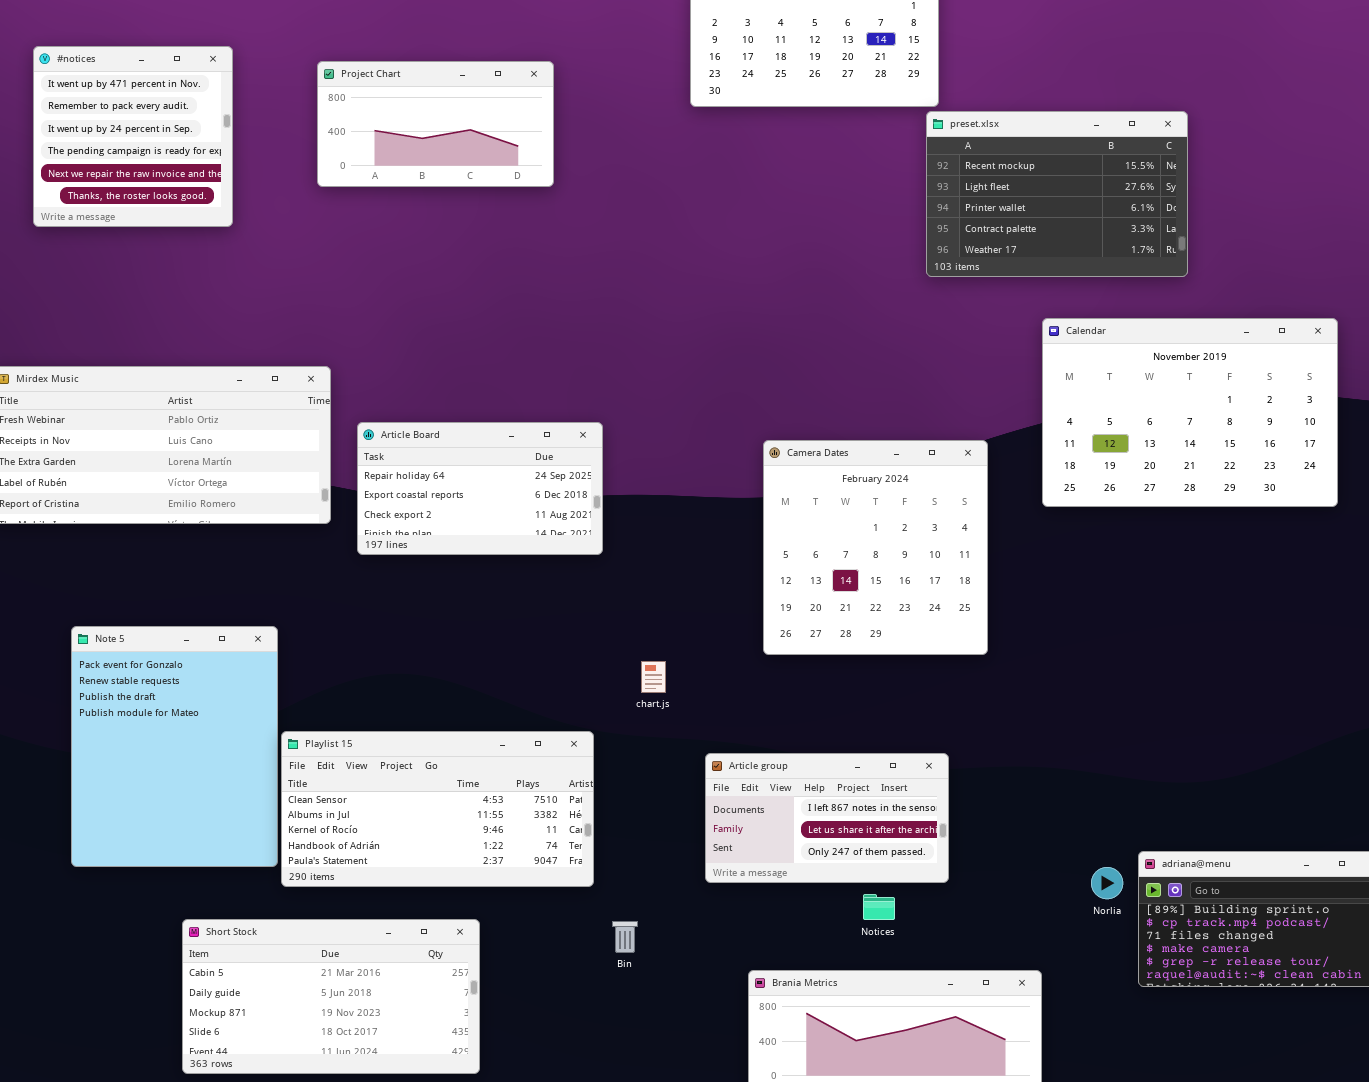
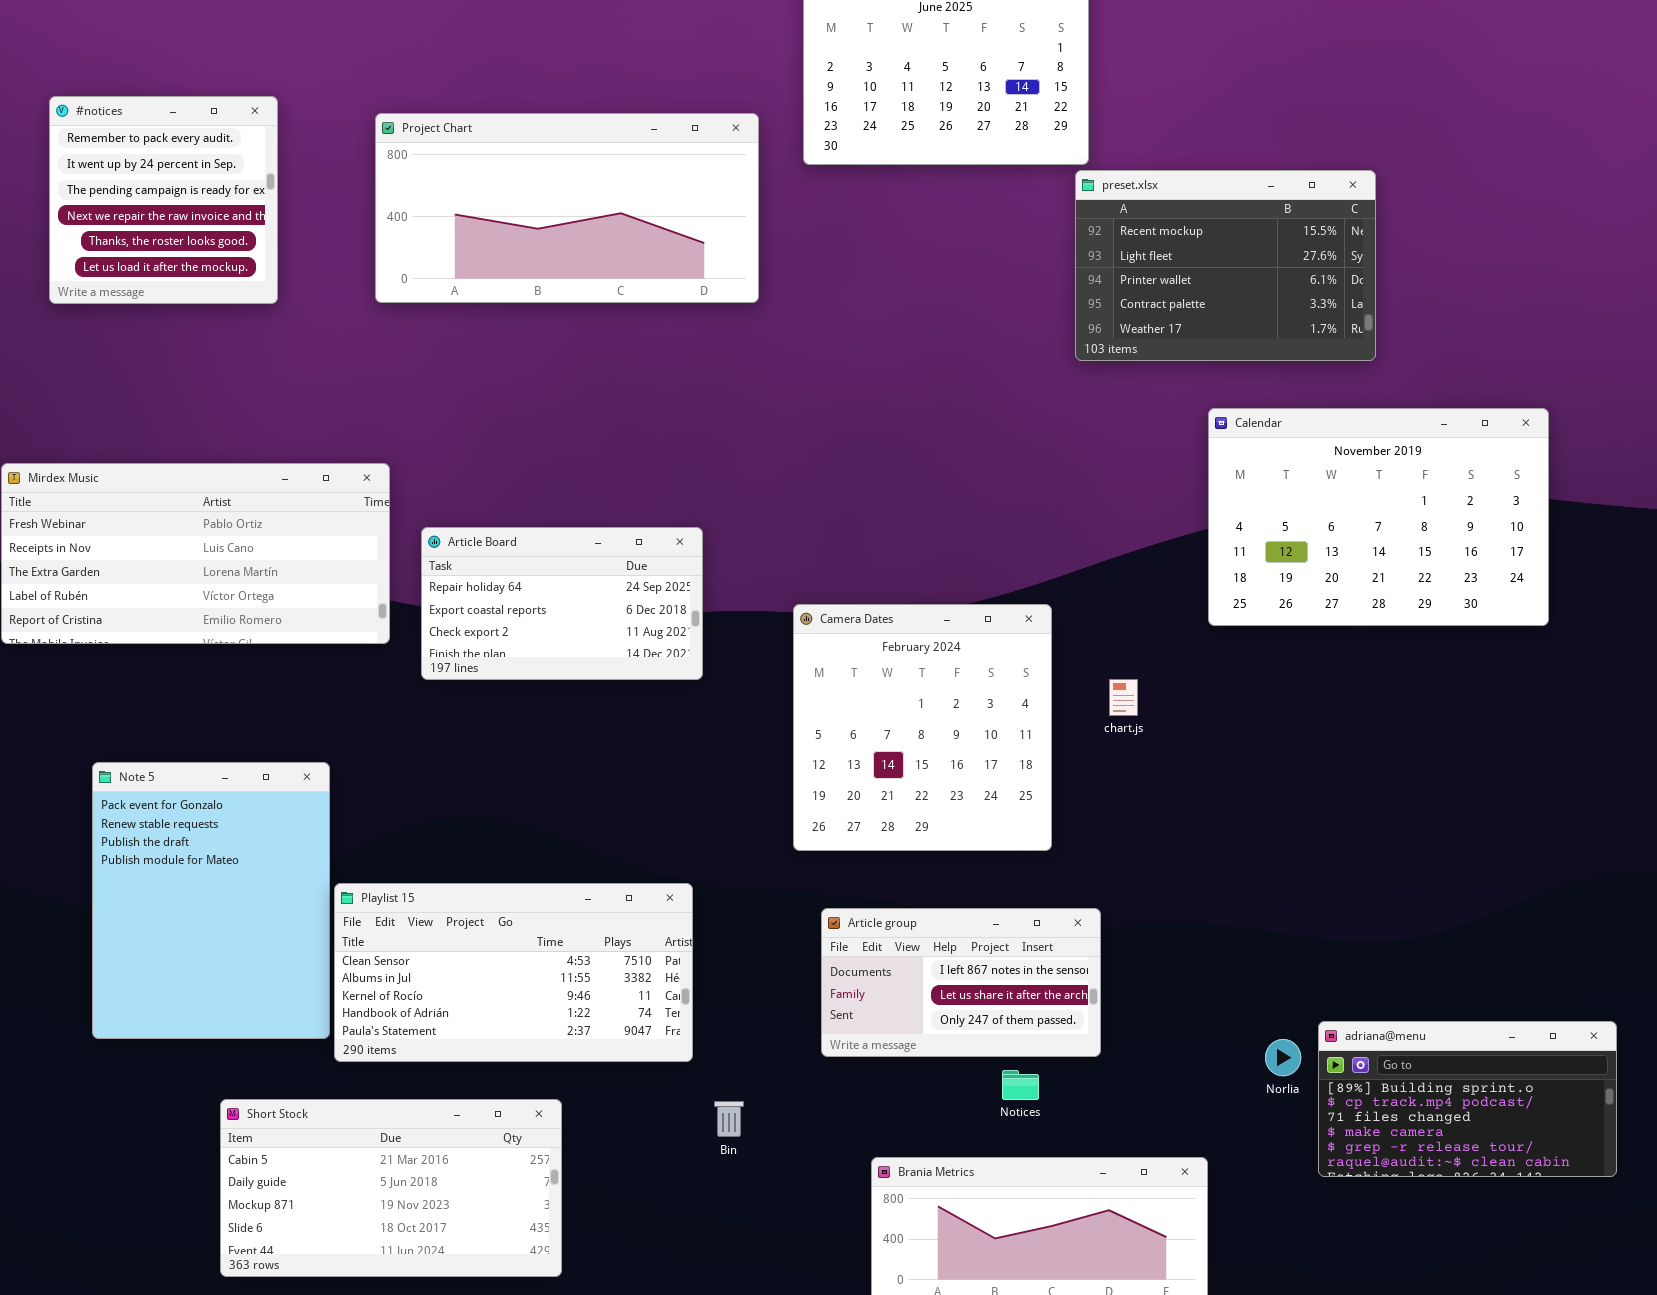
#notices: [33,46,233,227] -> [49,96,278,304], scrolled down 1 row
Project Chart: [317,61,554,187] -> [375,113,759,303], resized
Camera Dates: [763,440,988,655] -> [793,604,1052,851], moved
chart.js: [641,661,666,693] -> [1109,679,1138,716], moved

